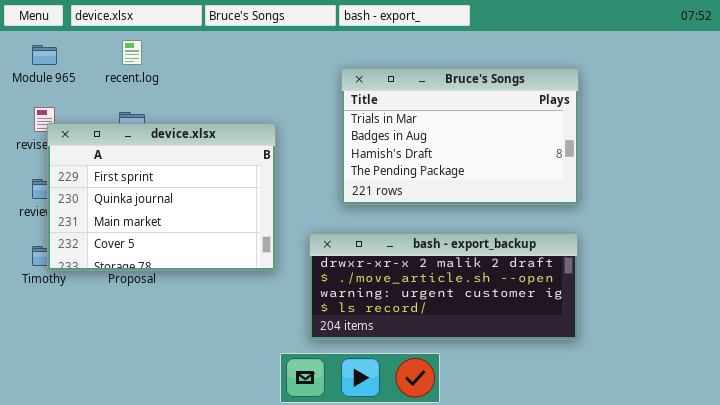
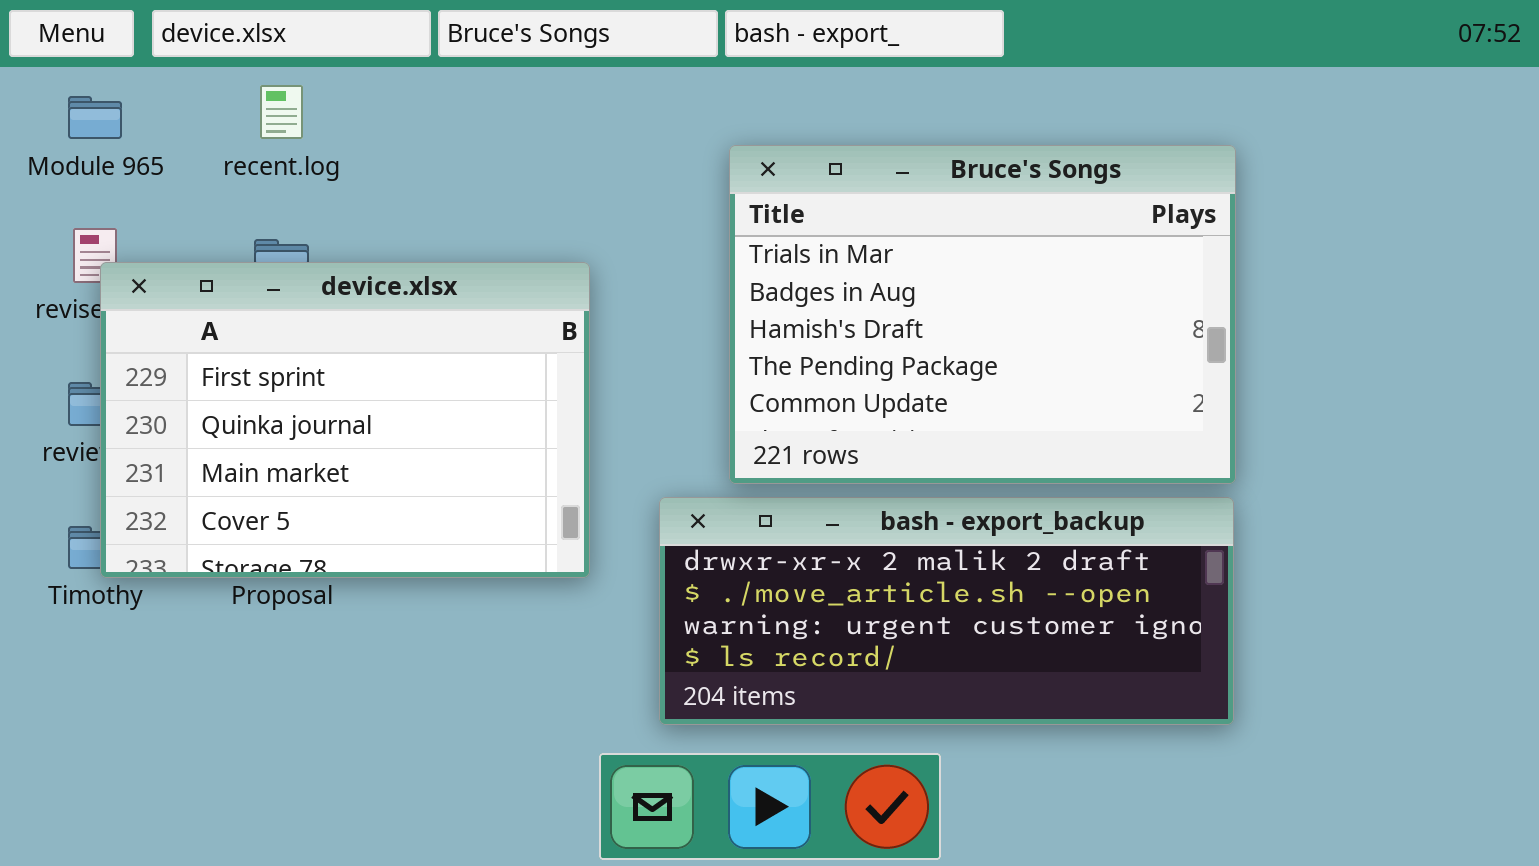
Bruce's Songs: [341,68,579,205] -> [729,145,1236,484], resized

